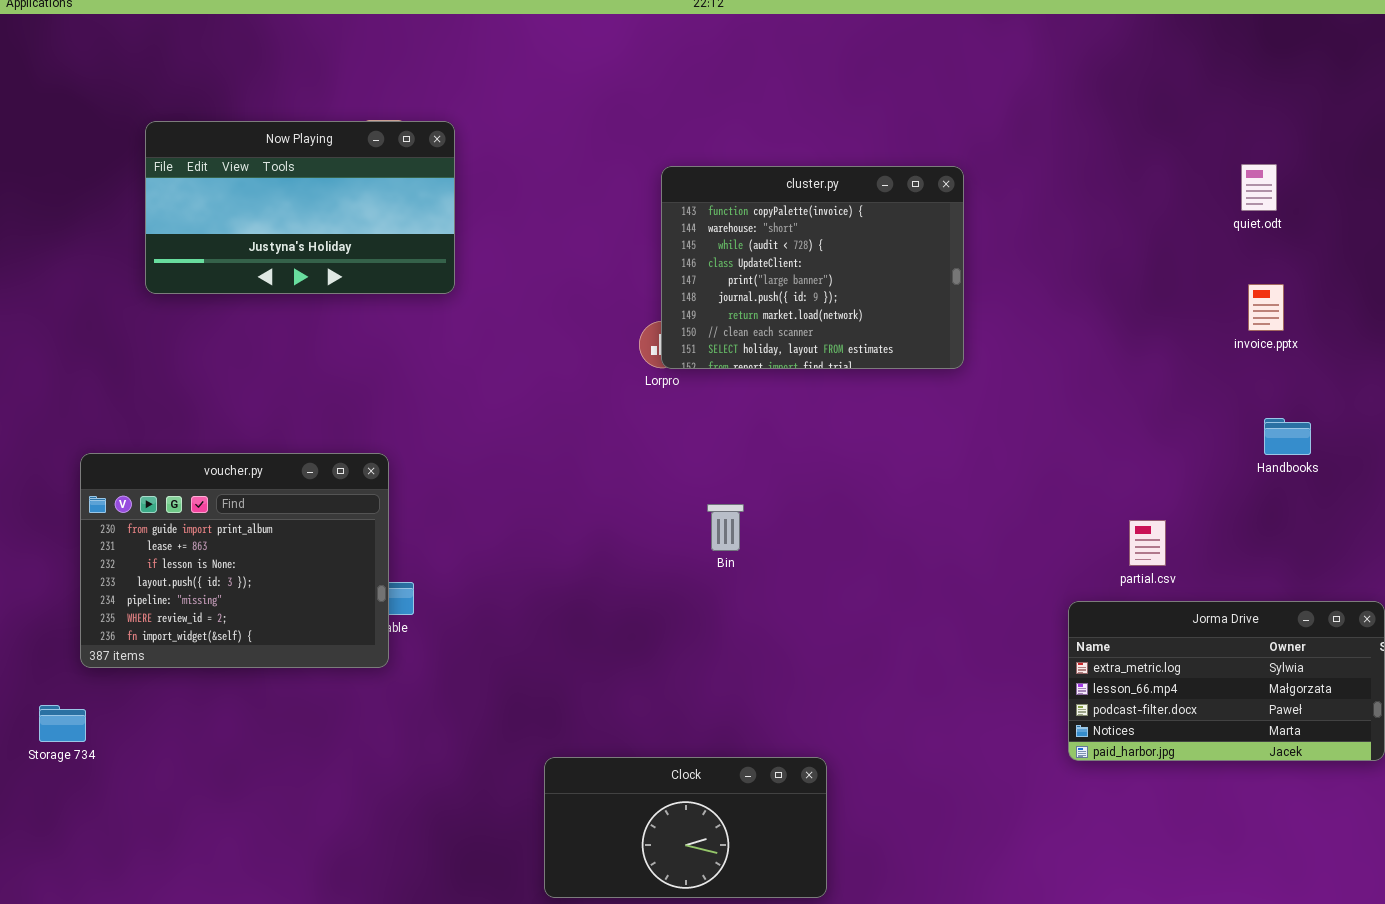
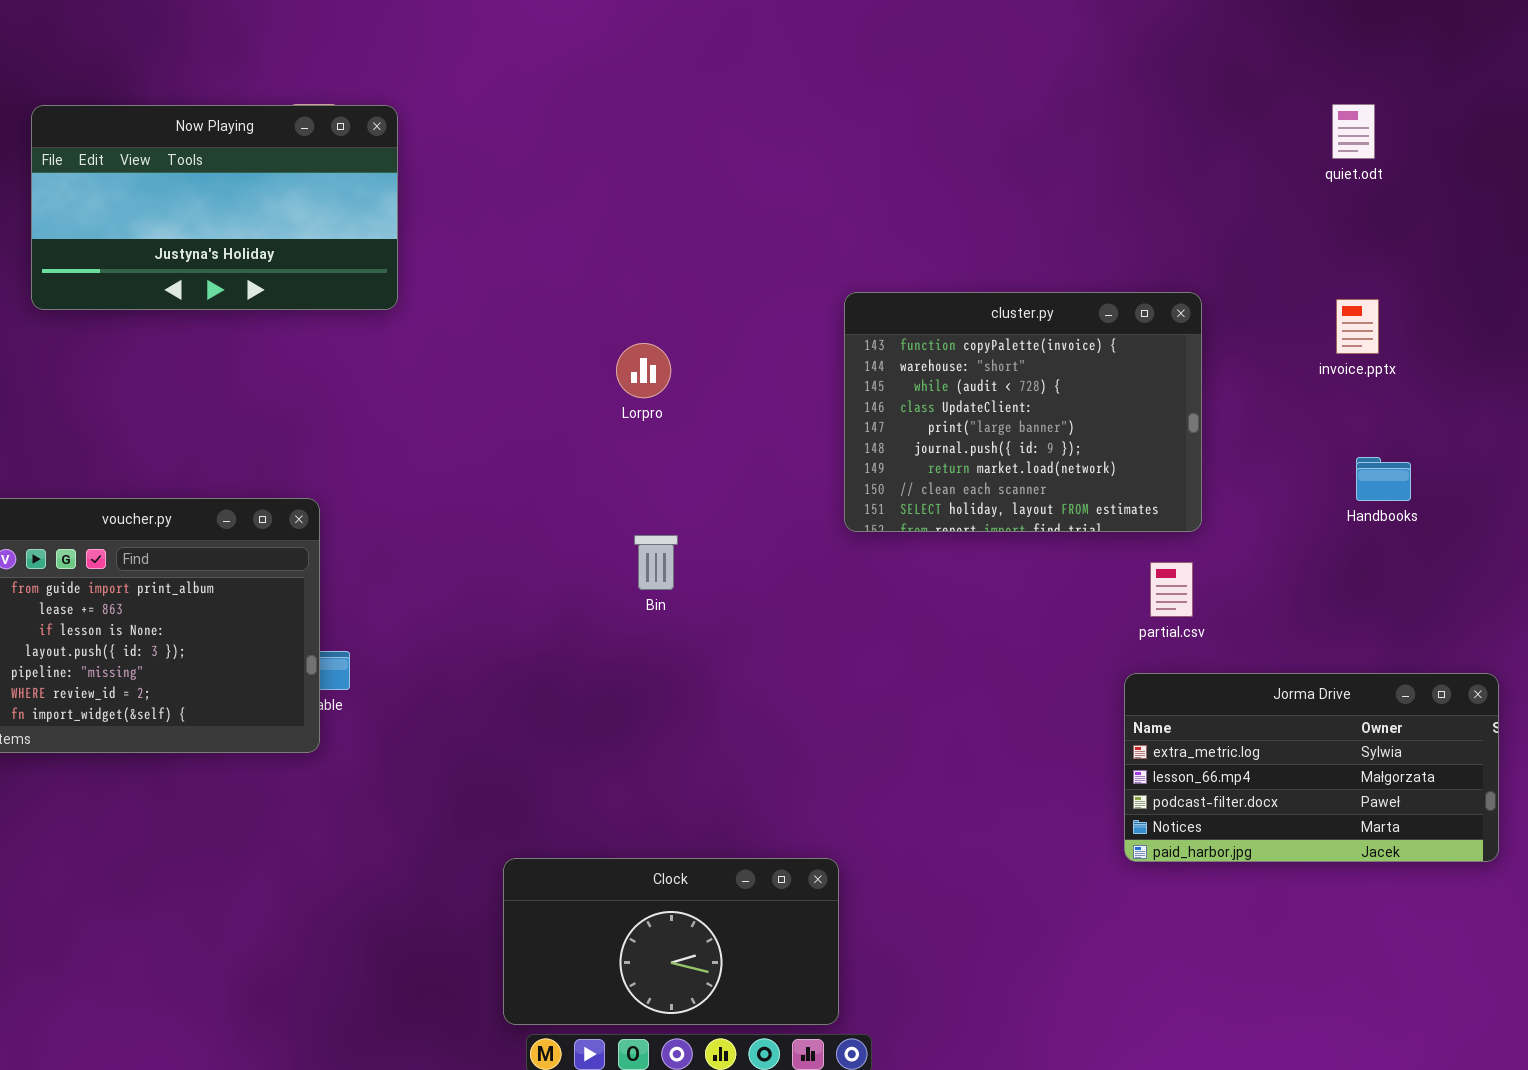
quiet.odt: [1241,164,1277,211] -> [1332,104,1375,159], moved
cluster.py: [661,166,964,369] -> [844,292,1202,532], moved
Bin: [707,504,744,551] -> [634,535,678,590], moved
partial.csv: [1129,520,1166,566] -> [1150,562,1193,617], moved

